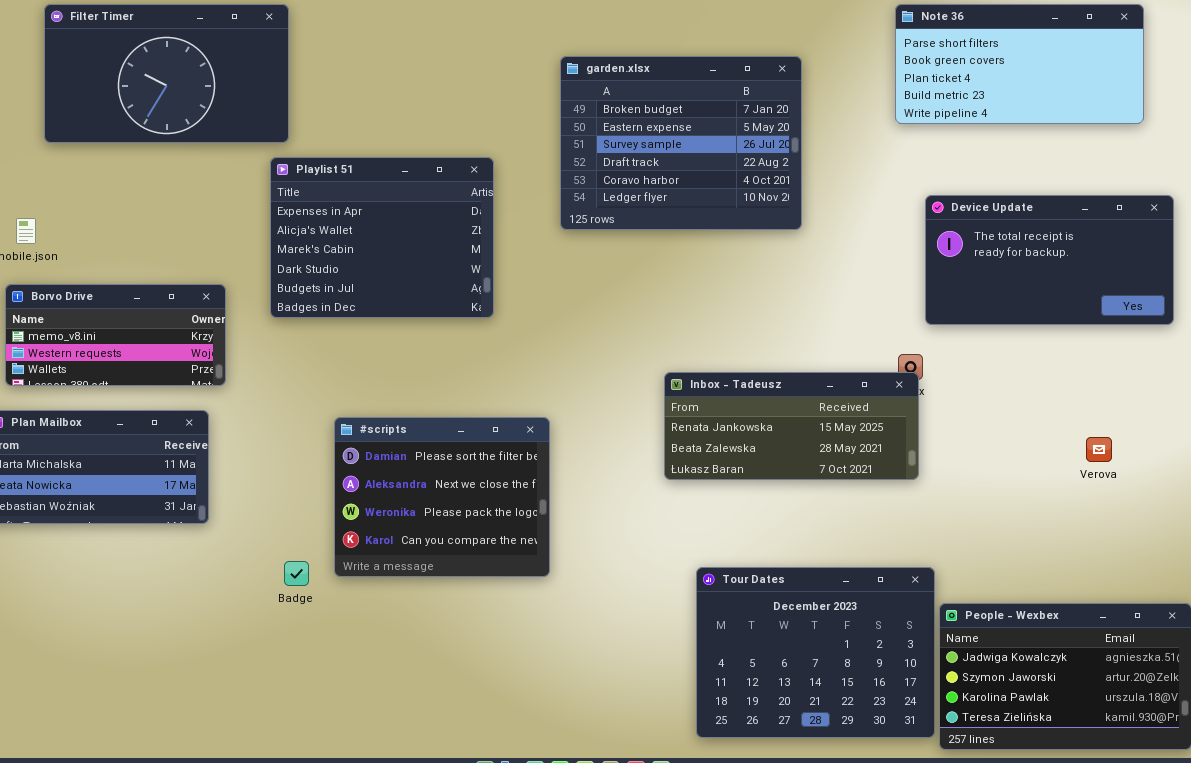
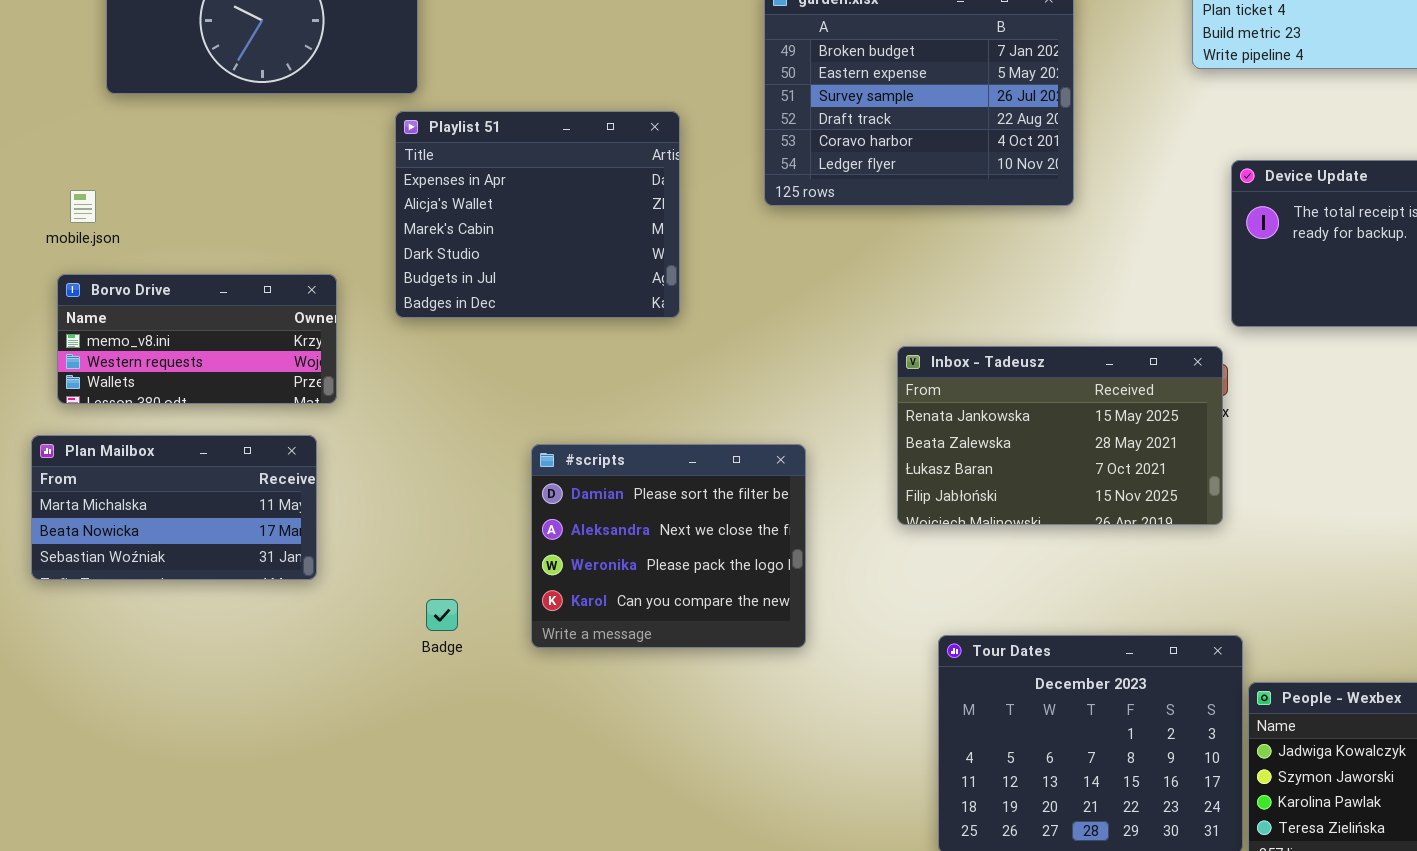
Inbox - Tadeusz: [664,372,919,480] -> [897,346,1223,525], resized
#scripts: [334,417,550,577] -> [531,444,806,648], moved
Badge: [284,561,309,586] -> [426,599,458,631], moved

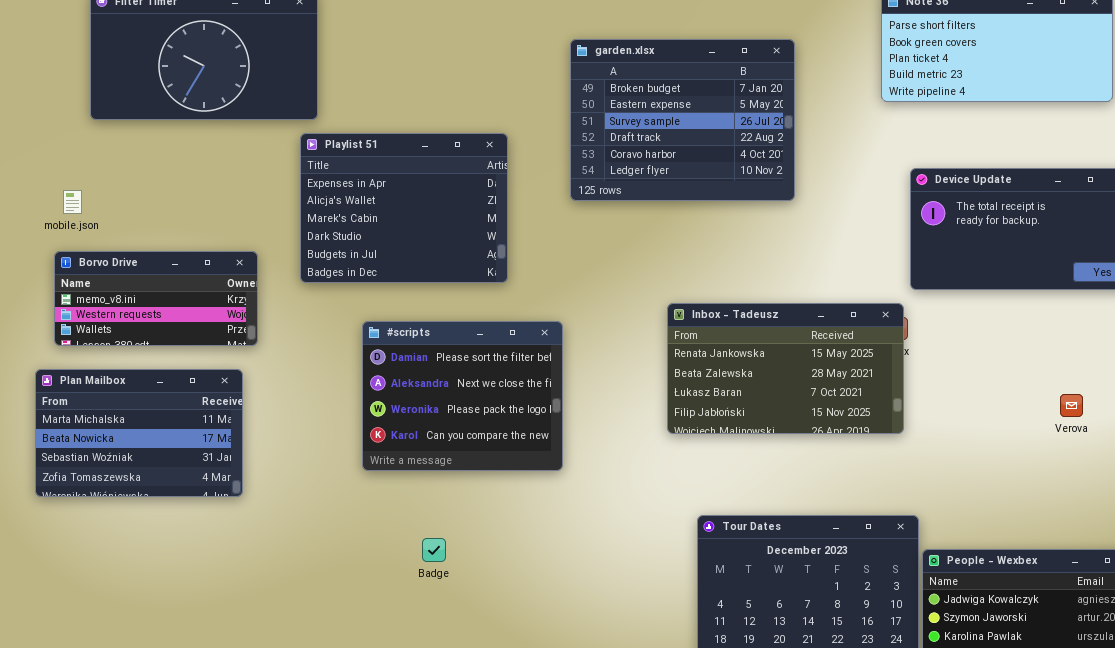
Plan Mailbox: [31,435,317,580] -> [35,369,243,497], resized
#scripts: [531,444,806,648] -> [362,321,563,471], moved
Badge: [426,599,458,631] -> [422,538,446,562], moved

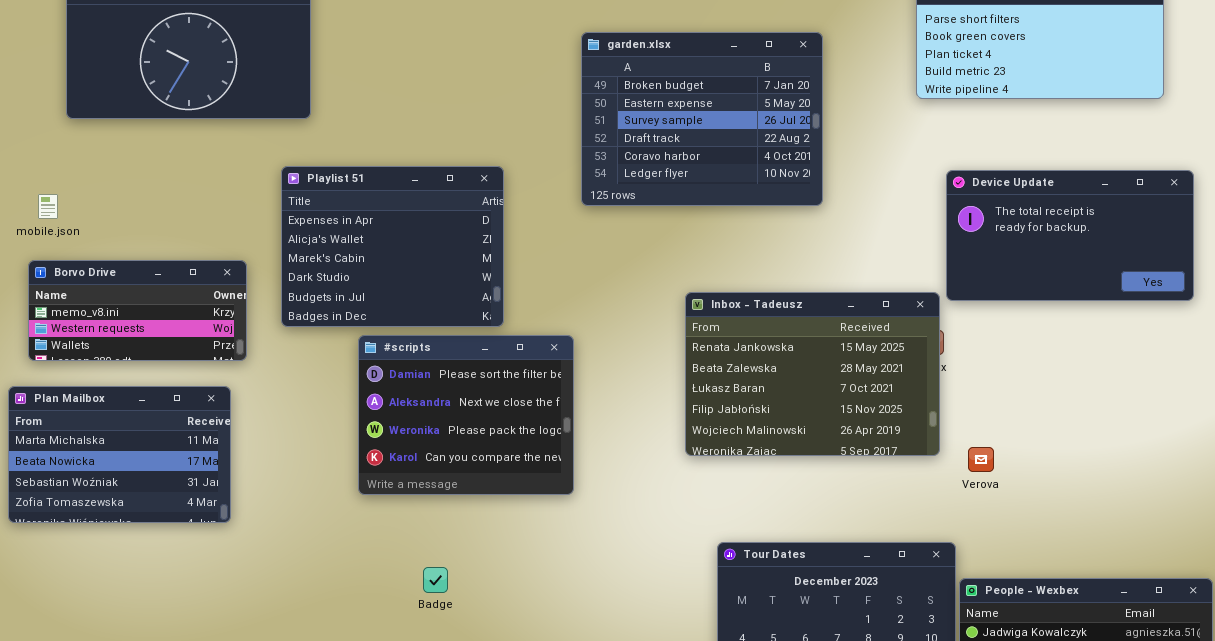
Playlist 51: [300,133,508,283] -> [281,166,504,327], moved
Inbox - Tadeusz: [667,303,904,434] -> [685,292,940,456], resized
Verova: [1060,394,1083,417] -> [968,447,994,472], moved

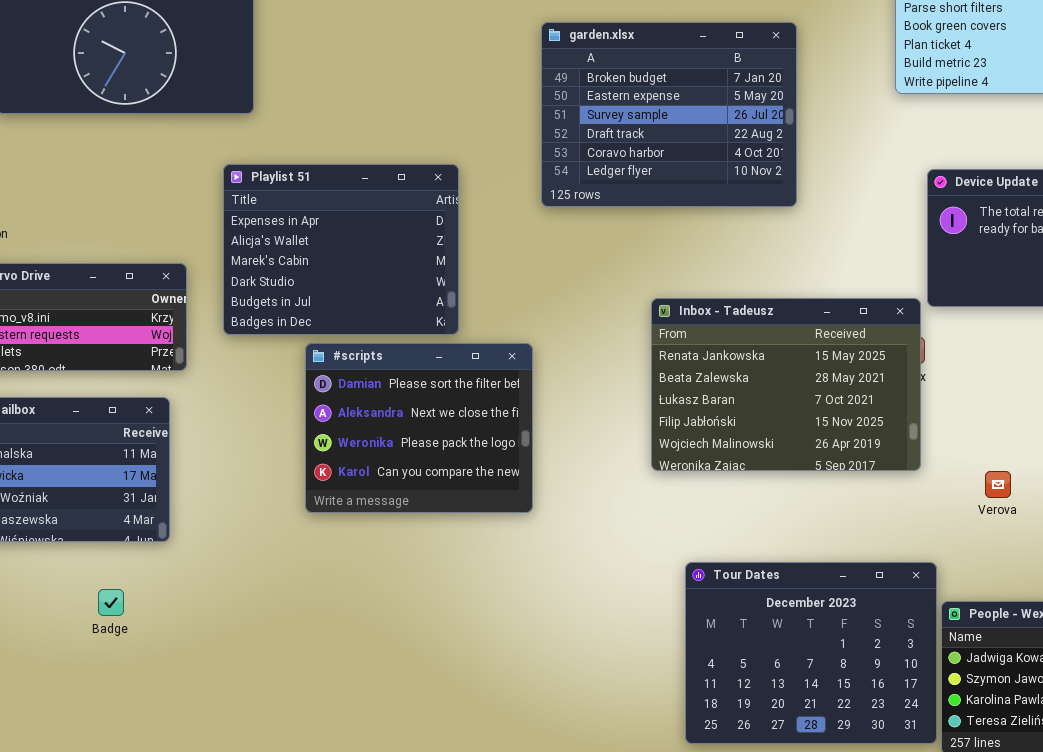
Verova: [968,447,994,472] -> [985,471,1011,498], moved
Badge: [423,567,448,593] -> [98,589,124,616], moved

